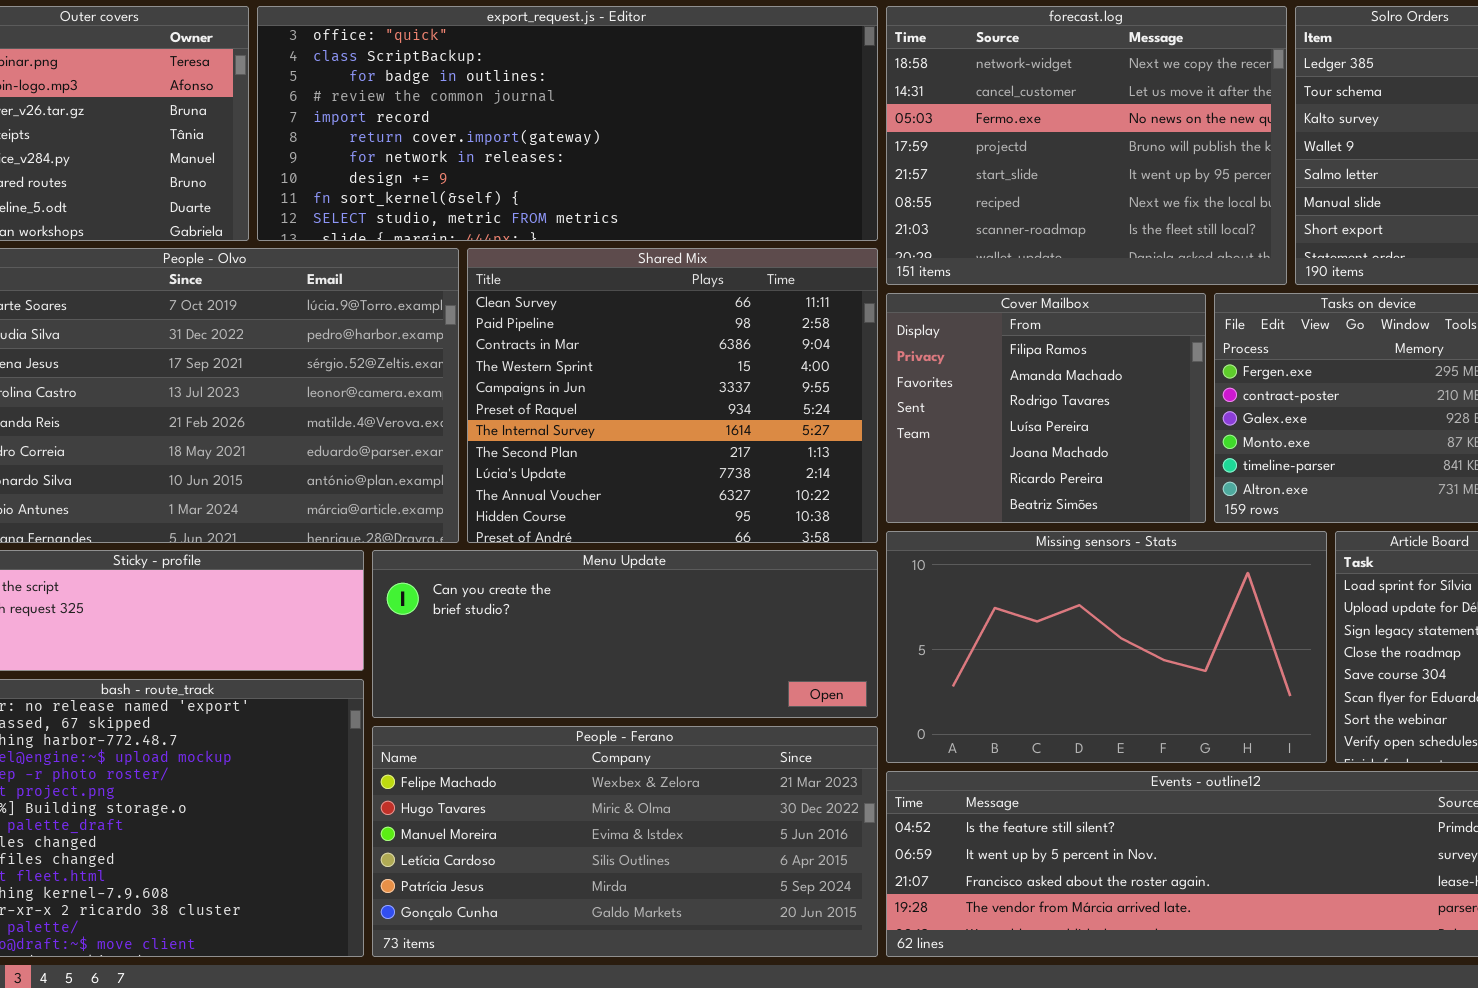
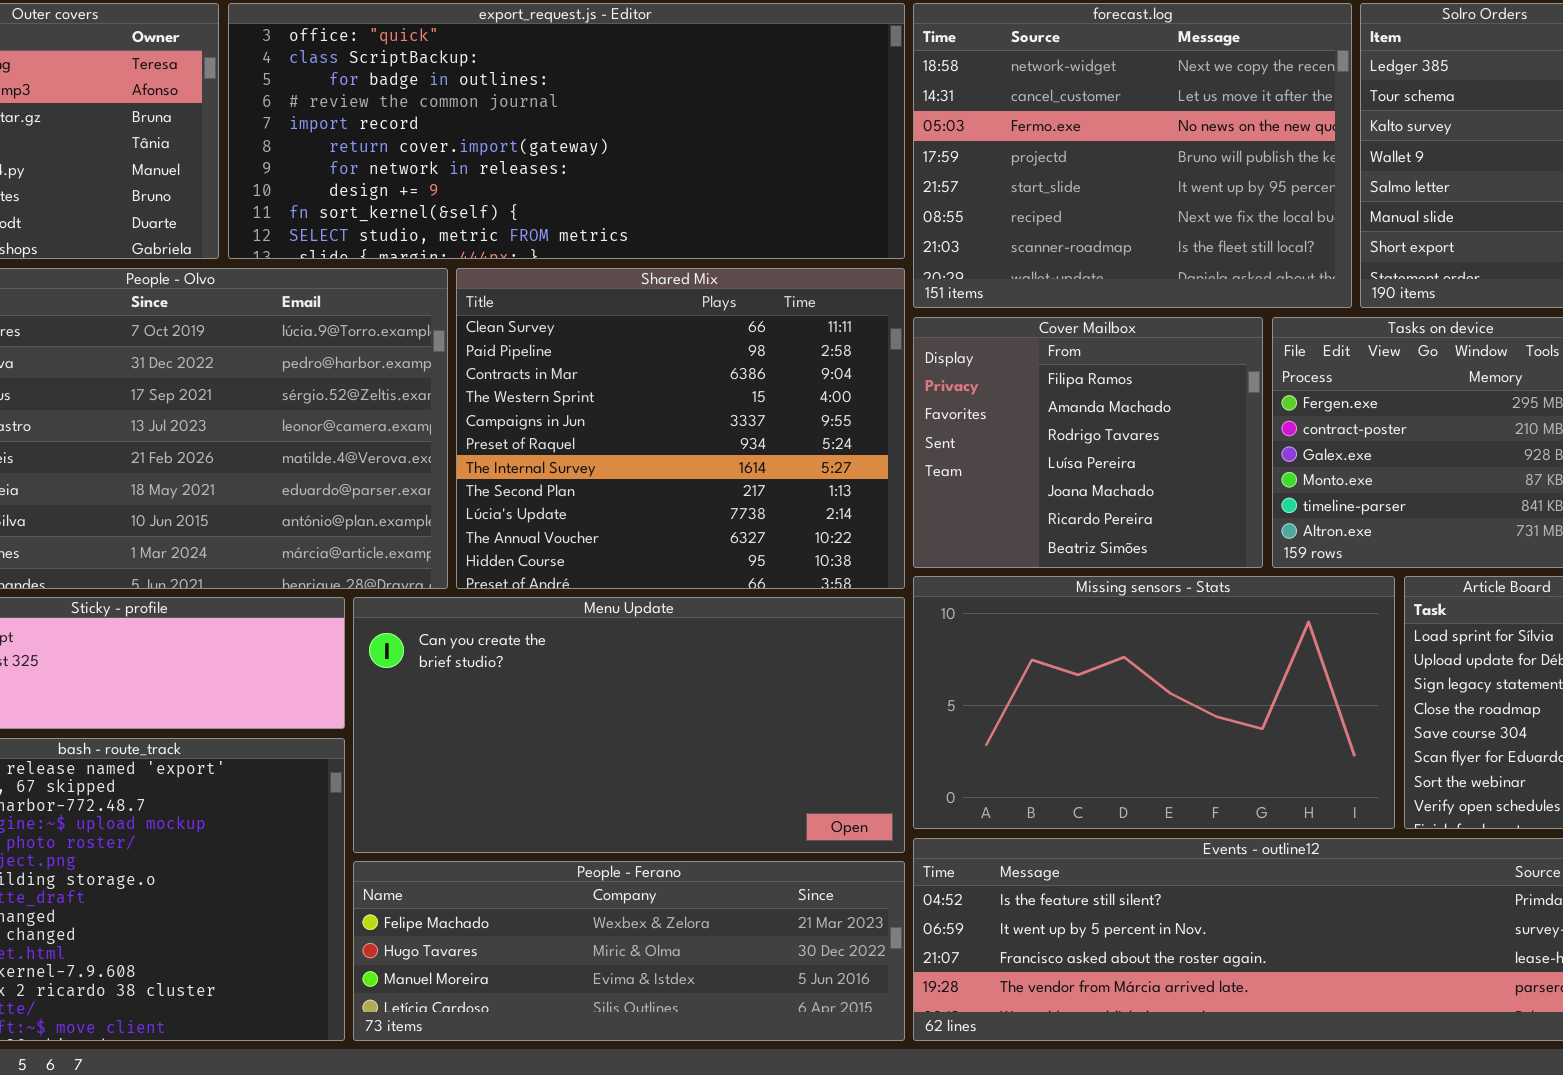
Menu Update: [372,550,878,718] -> [353,597,905,853], resized
People - Ferano: [372,726,878,957] -> [353,861,905,1041], resized

